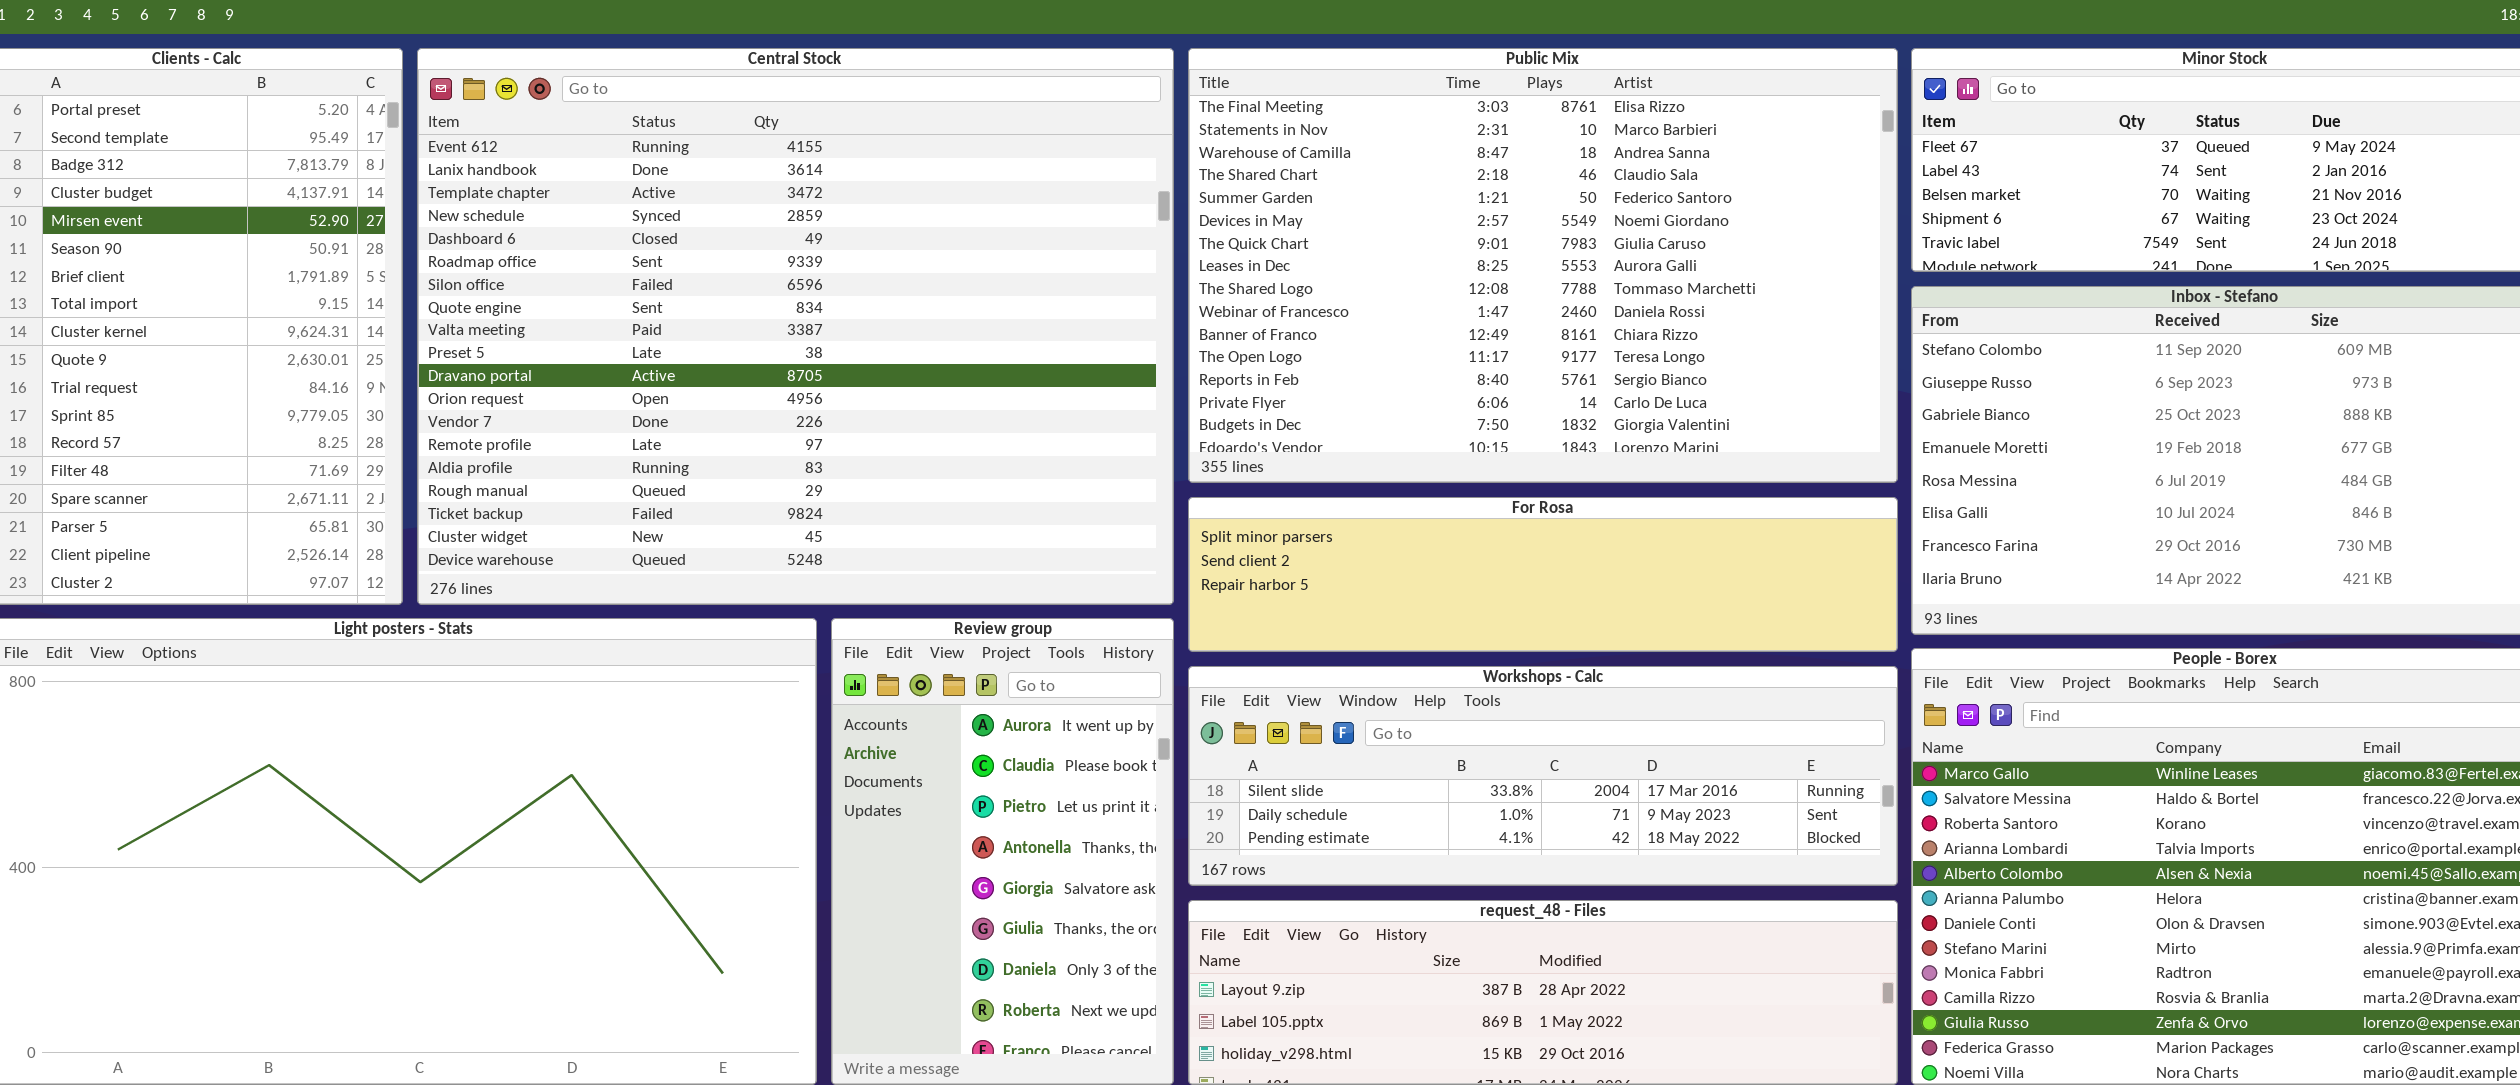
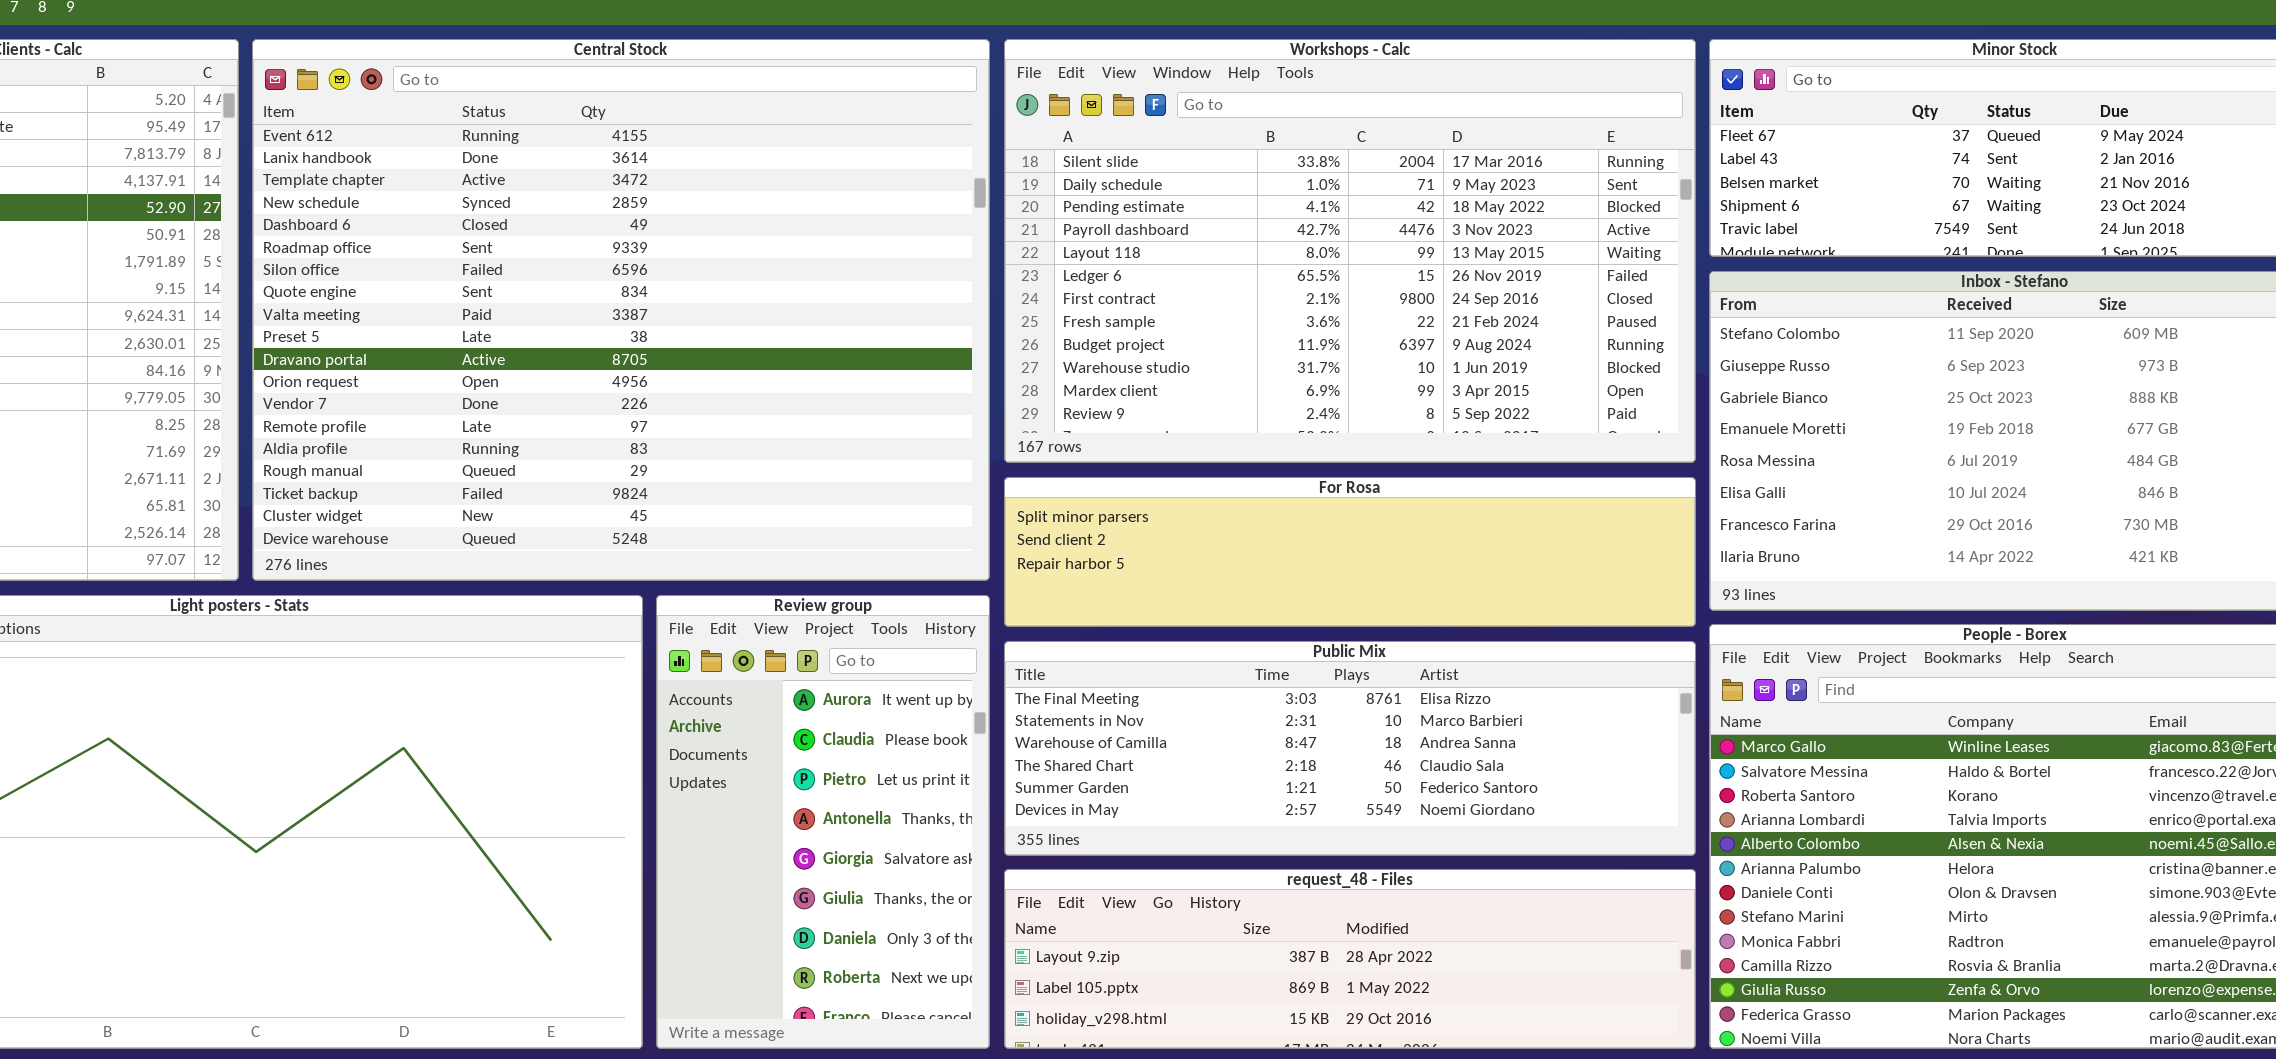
Public Mix: [1188,48,1898,483] -> [1004,641,1696,856], moved, resized
Workshops - Calc: [1188,666,1898,886] -> [1004,39,1696,463], moved, resized

